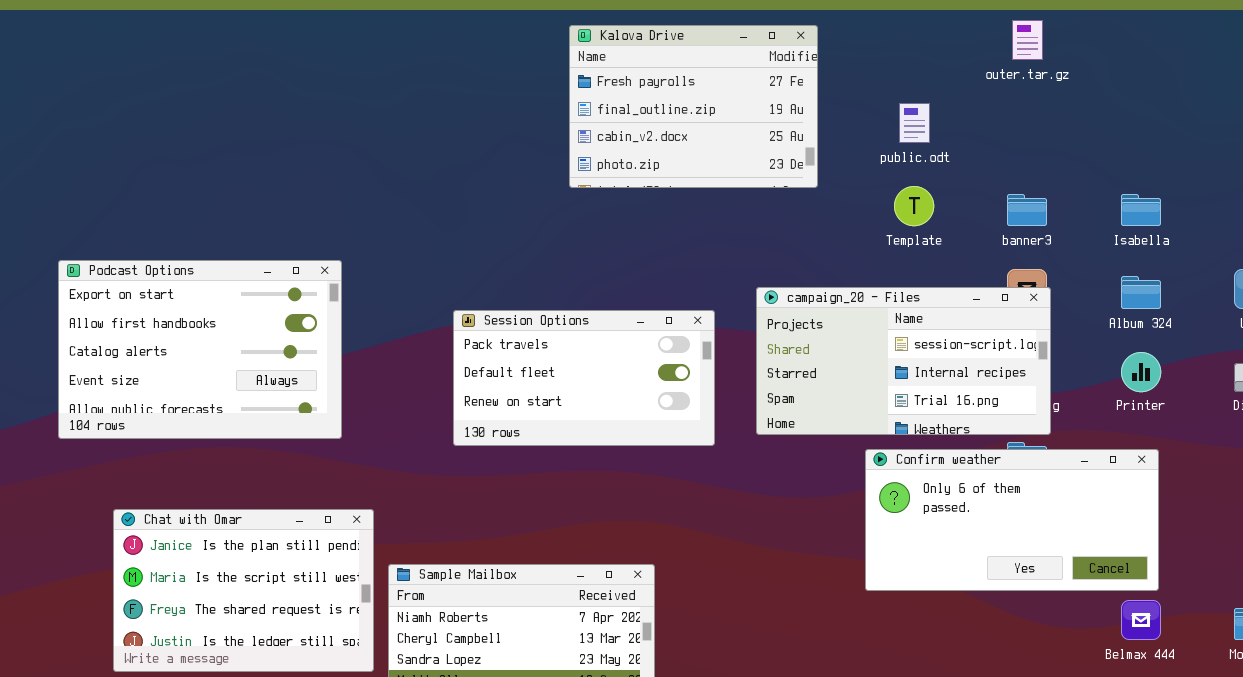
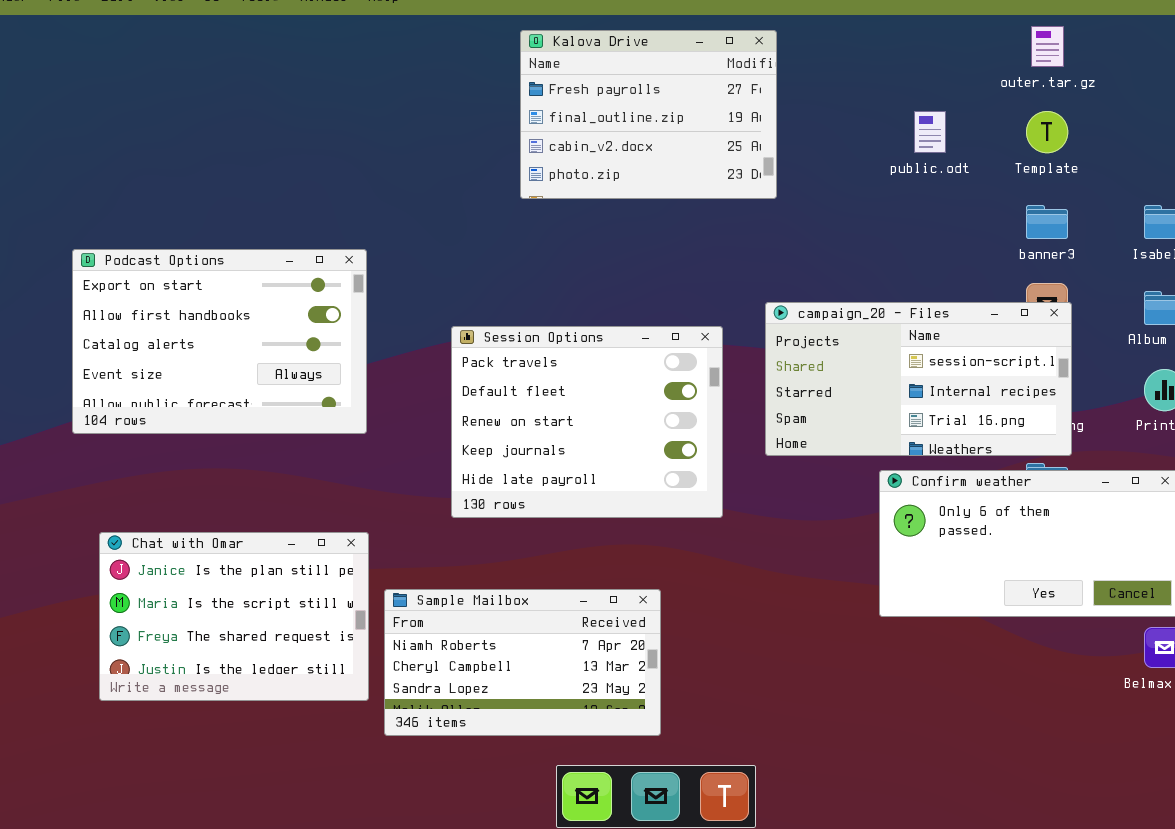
Kalova Drive: [569,25,818,188] -> [520,30,777,199], moved
Template: [894,186,934,226] -> [1026,111,1068,153], moved
Podcast Options: [58,260,342,439] -> [72,249,367,434], moved
Session Options: [453,310,715,446] -> [451,326,723,518], resized

